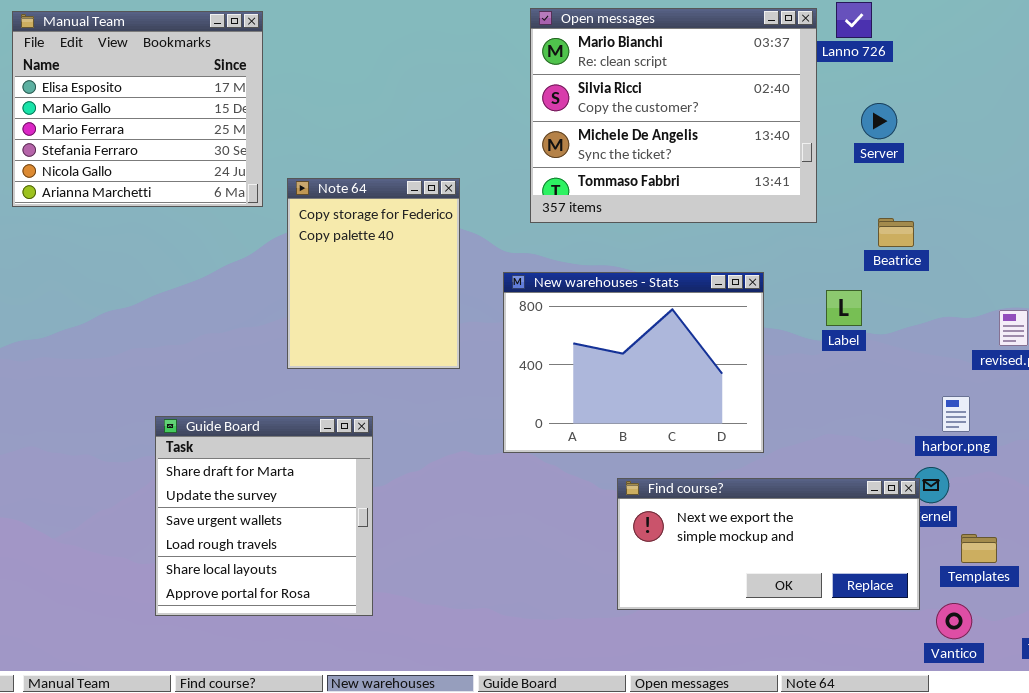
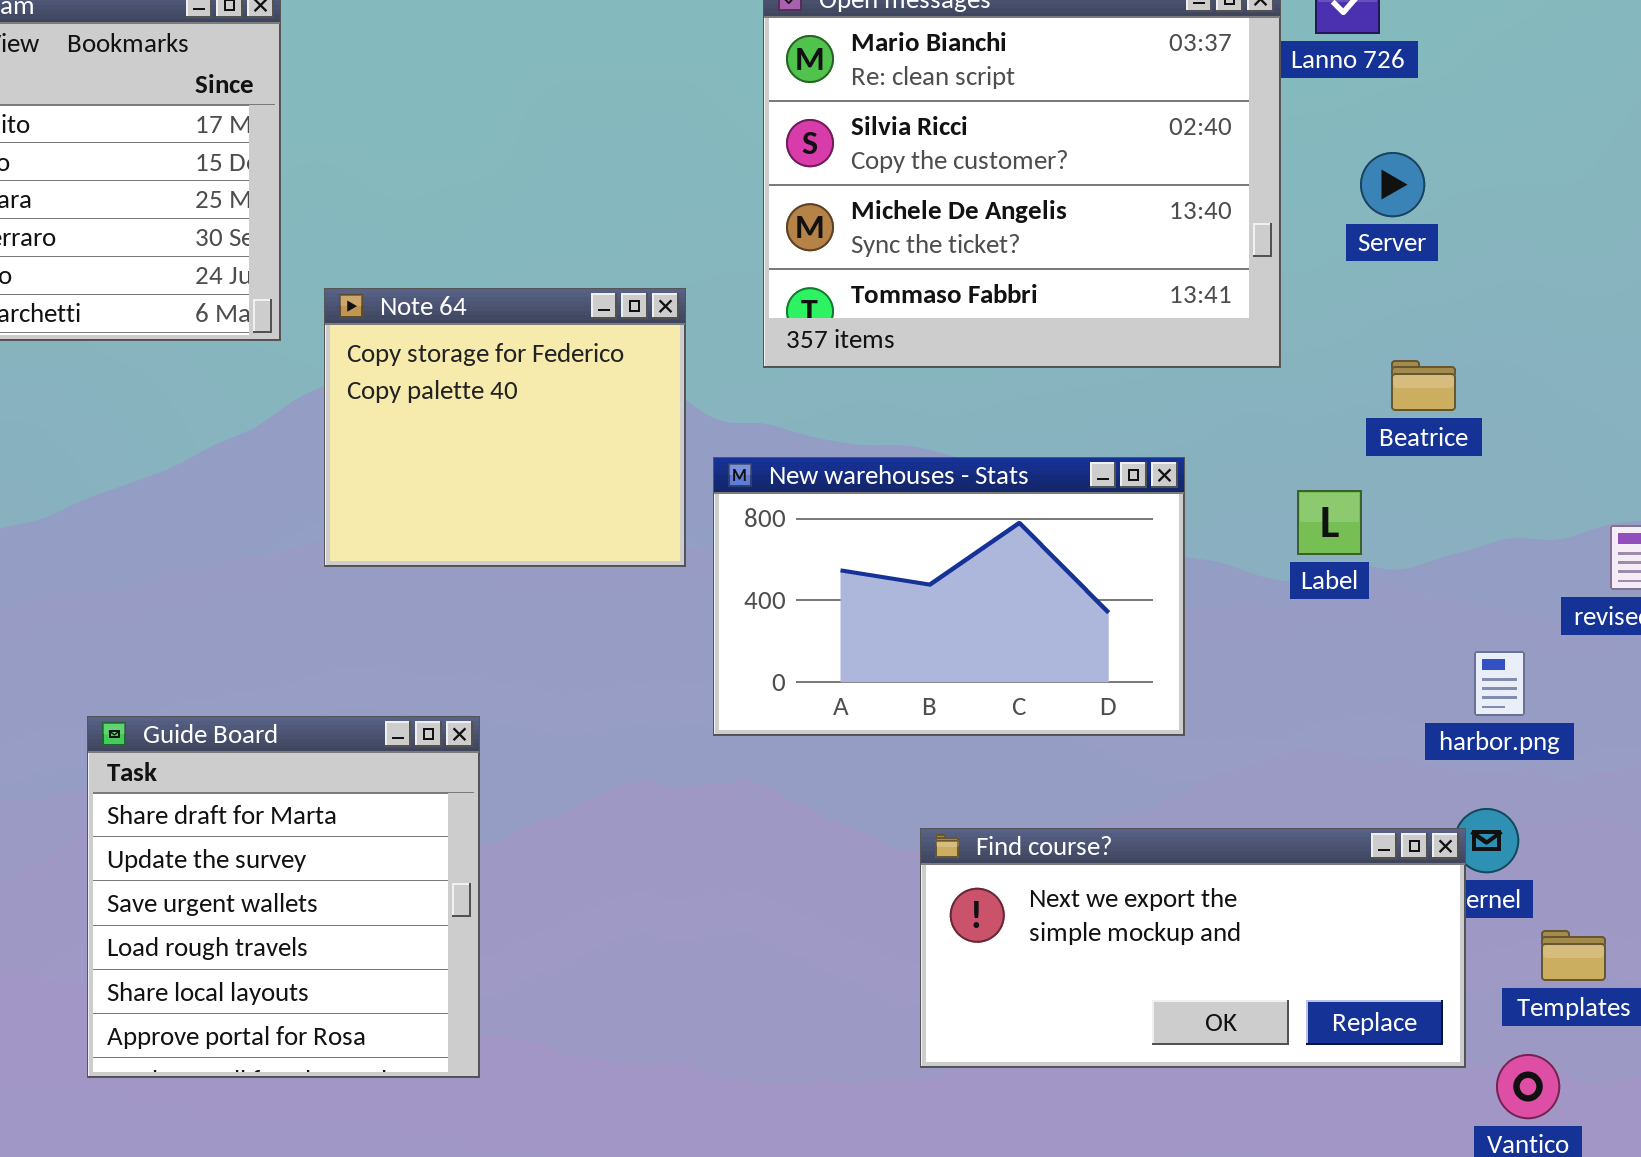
Note 64: [287,178,460,369] -> [324,288,686,567], resized
New warehouses - Stats: [503,272,764,453] -> [713,457,1185,736], resized
harbor.png: [942,396,970,432] -> [1474,651,1525,716], moved

